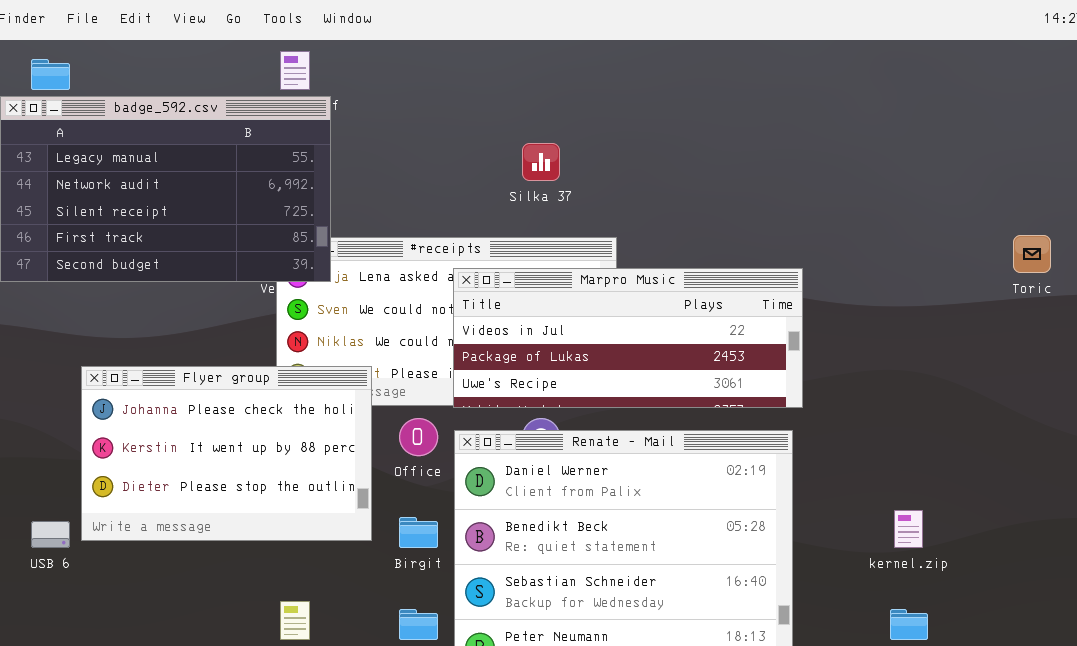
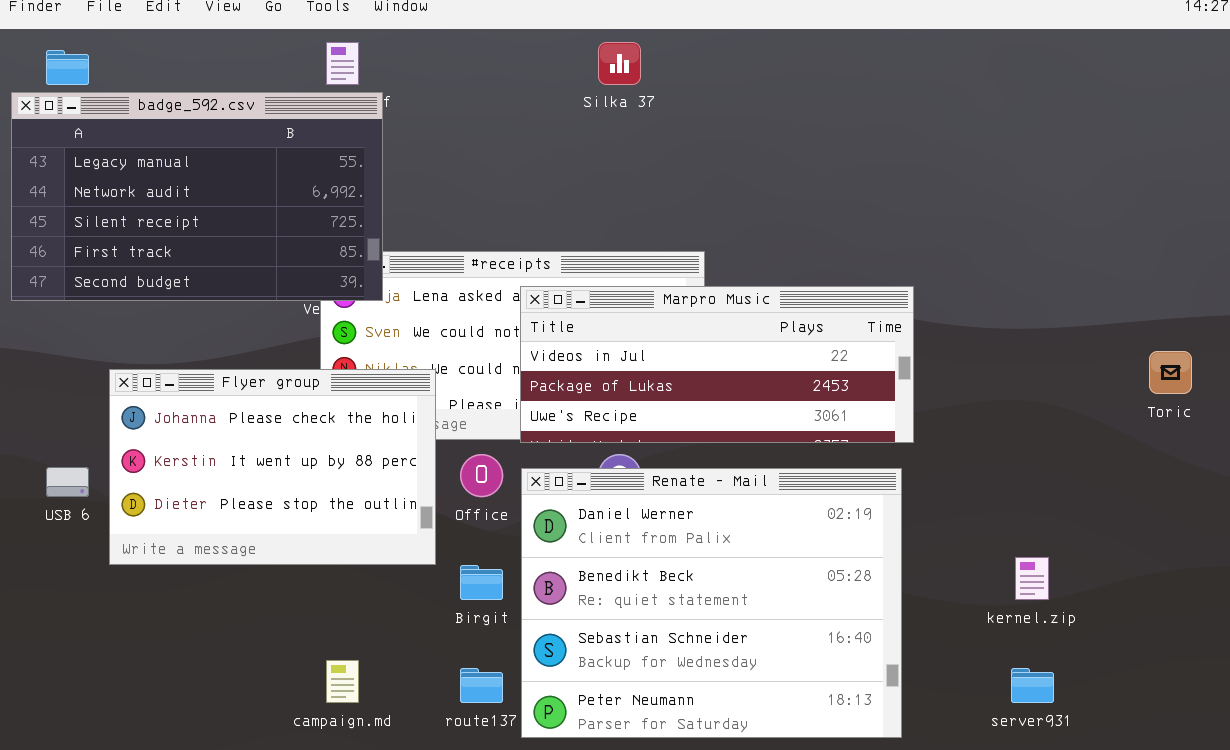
Silka 37: [522,143,560,181] -> [598,42,641,85], moved
Toric: [1013,235,1051,273] -> [1149,351,1192,394], moved
Flyer group: [81,366,372,541] -> [109,369,436,565], moved
USB 6: [31,521,70,548] -> [46,467,89,497], moved

